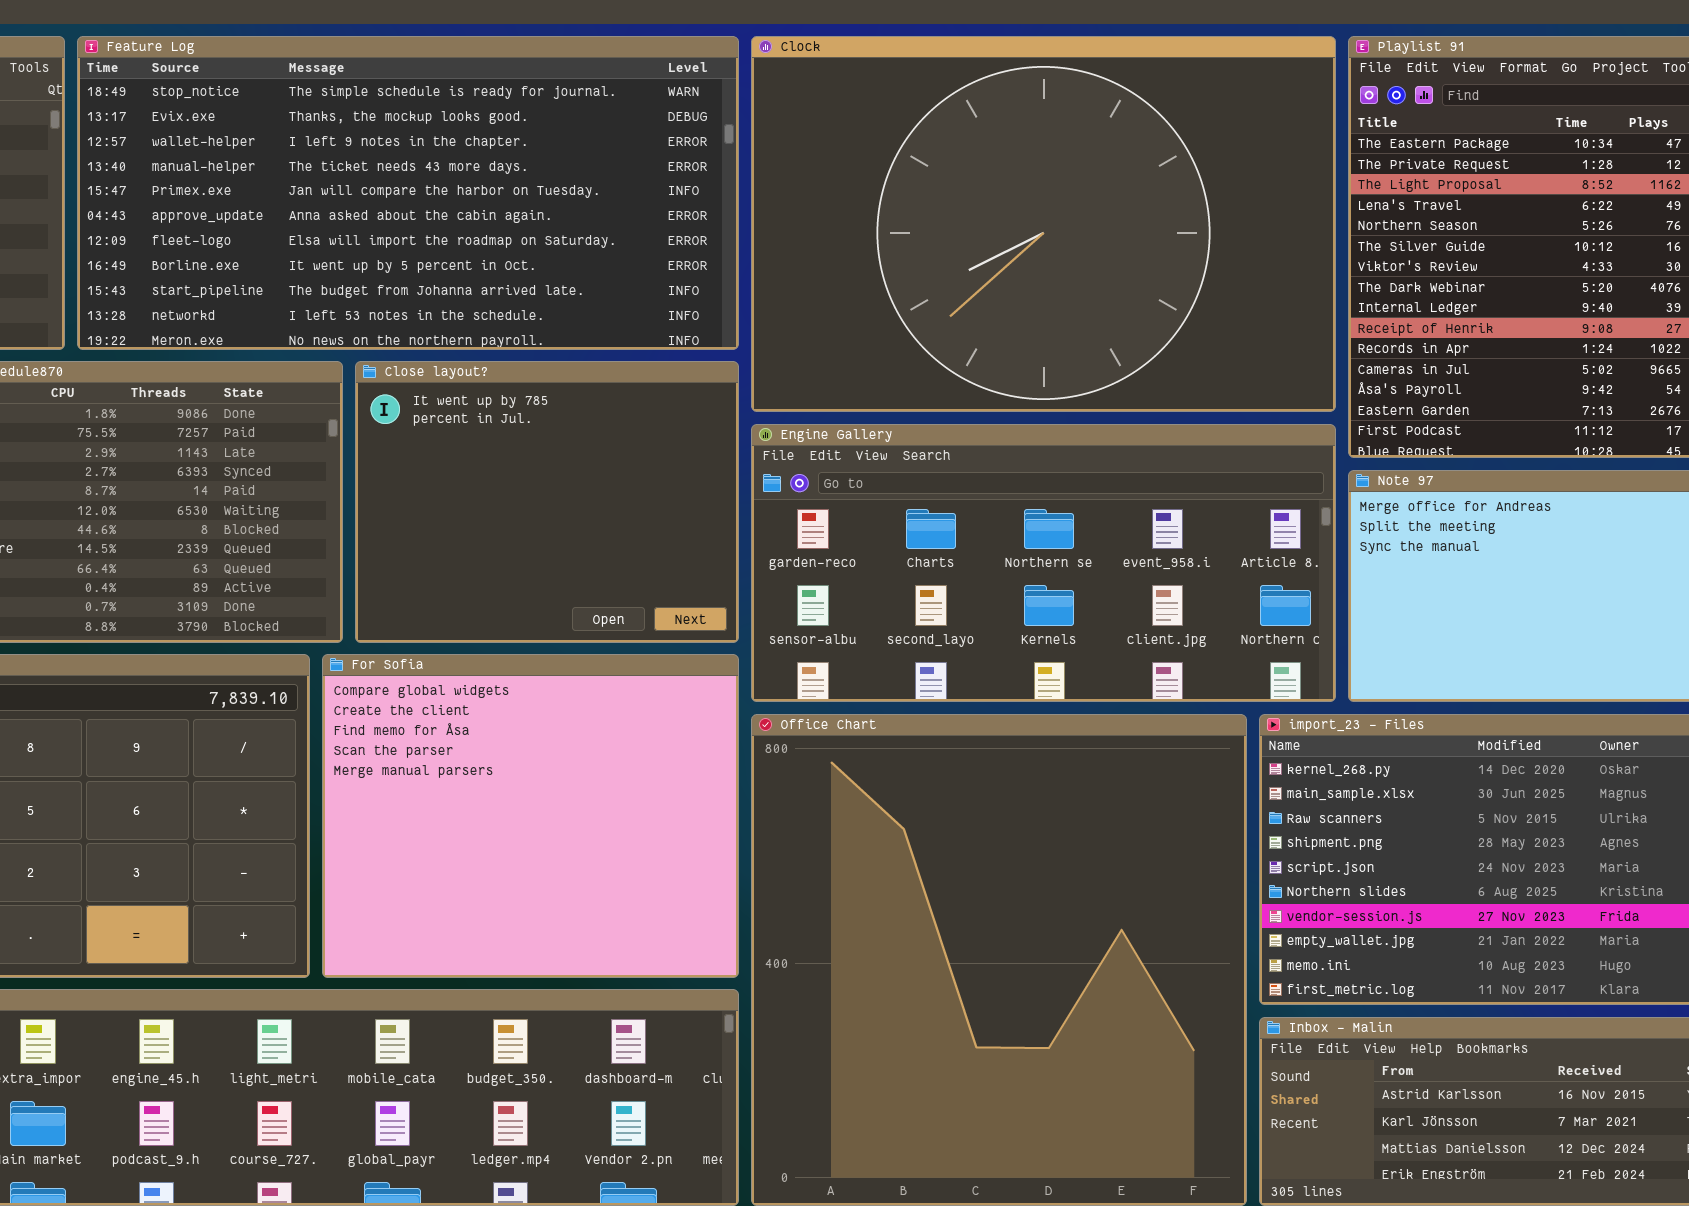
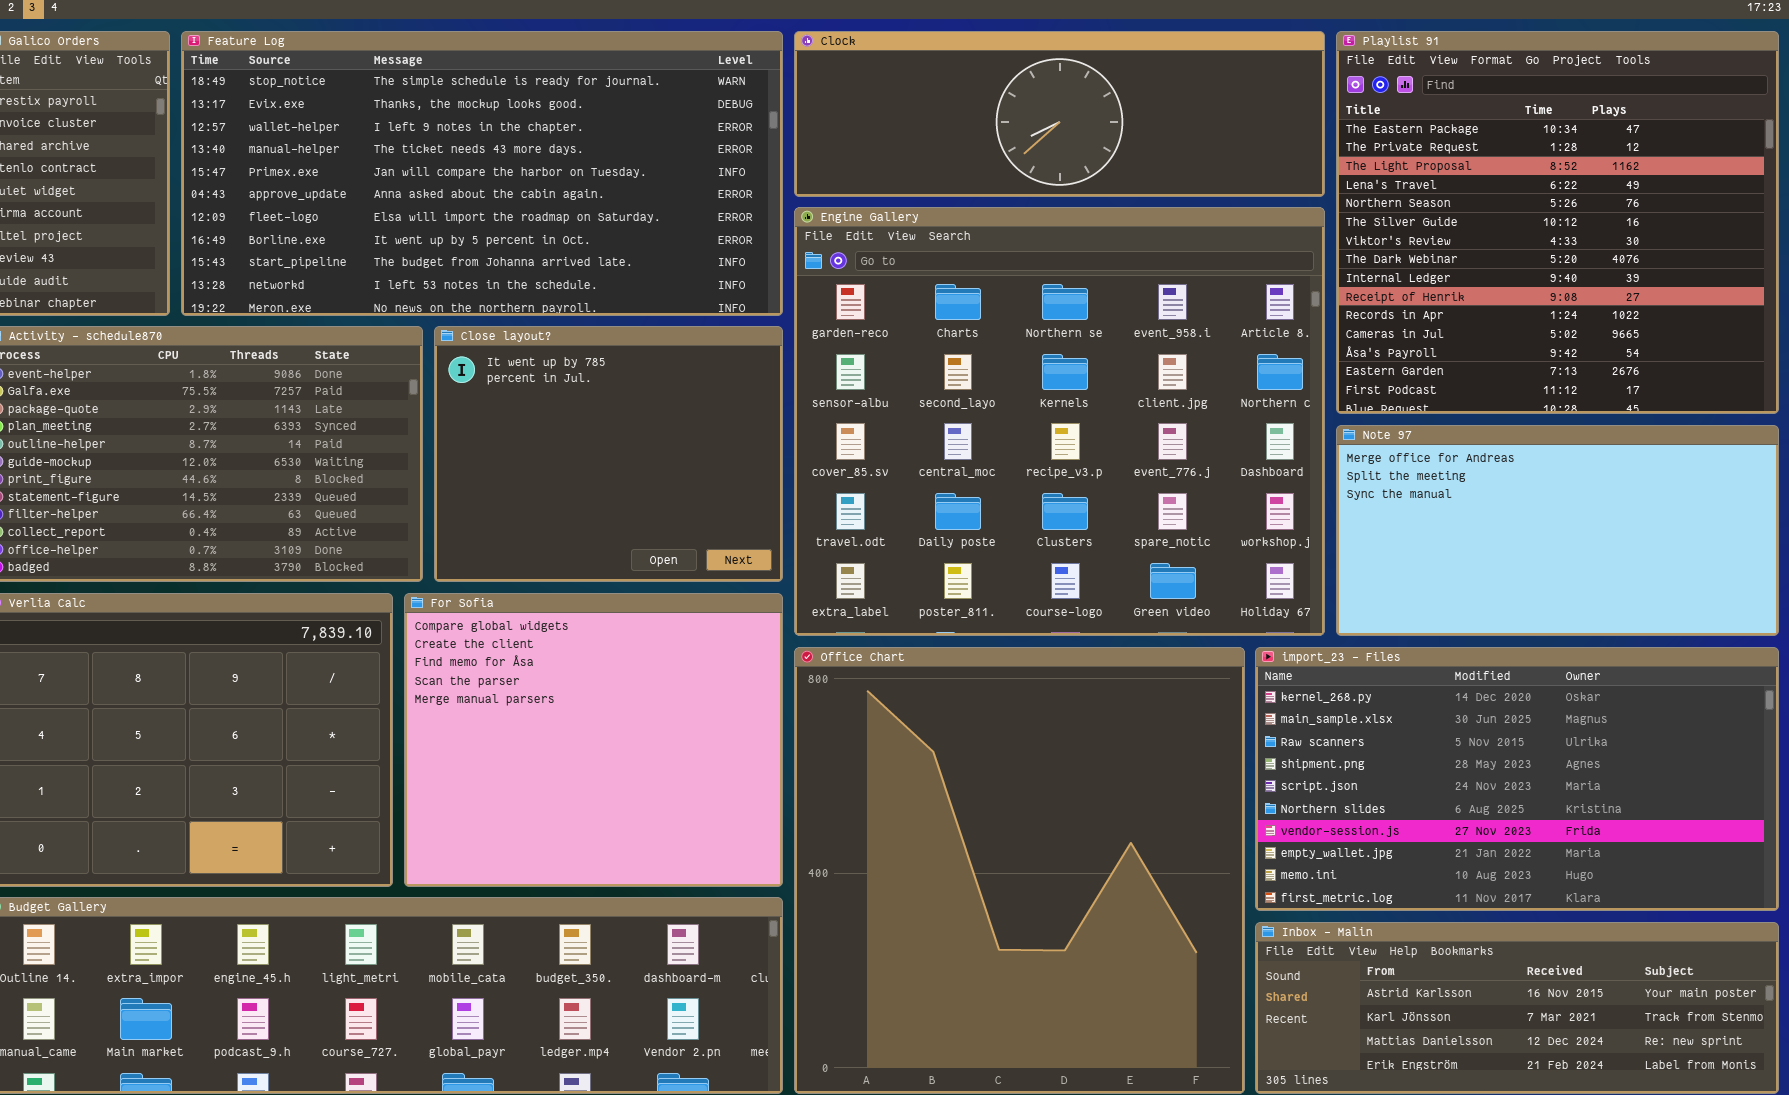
Clock: [751,36,1336,412] -> [794,31,1325,197], resized
Engine Gallery: [751,424,1336,702] -> [794,207,1325,636], resized

